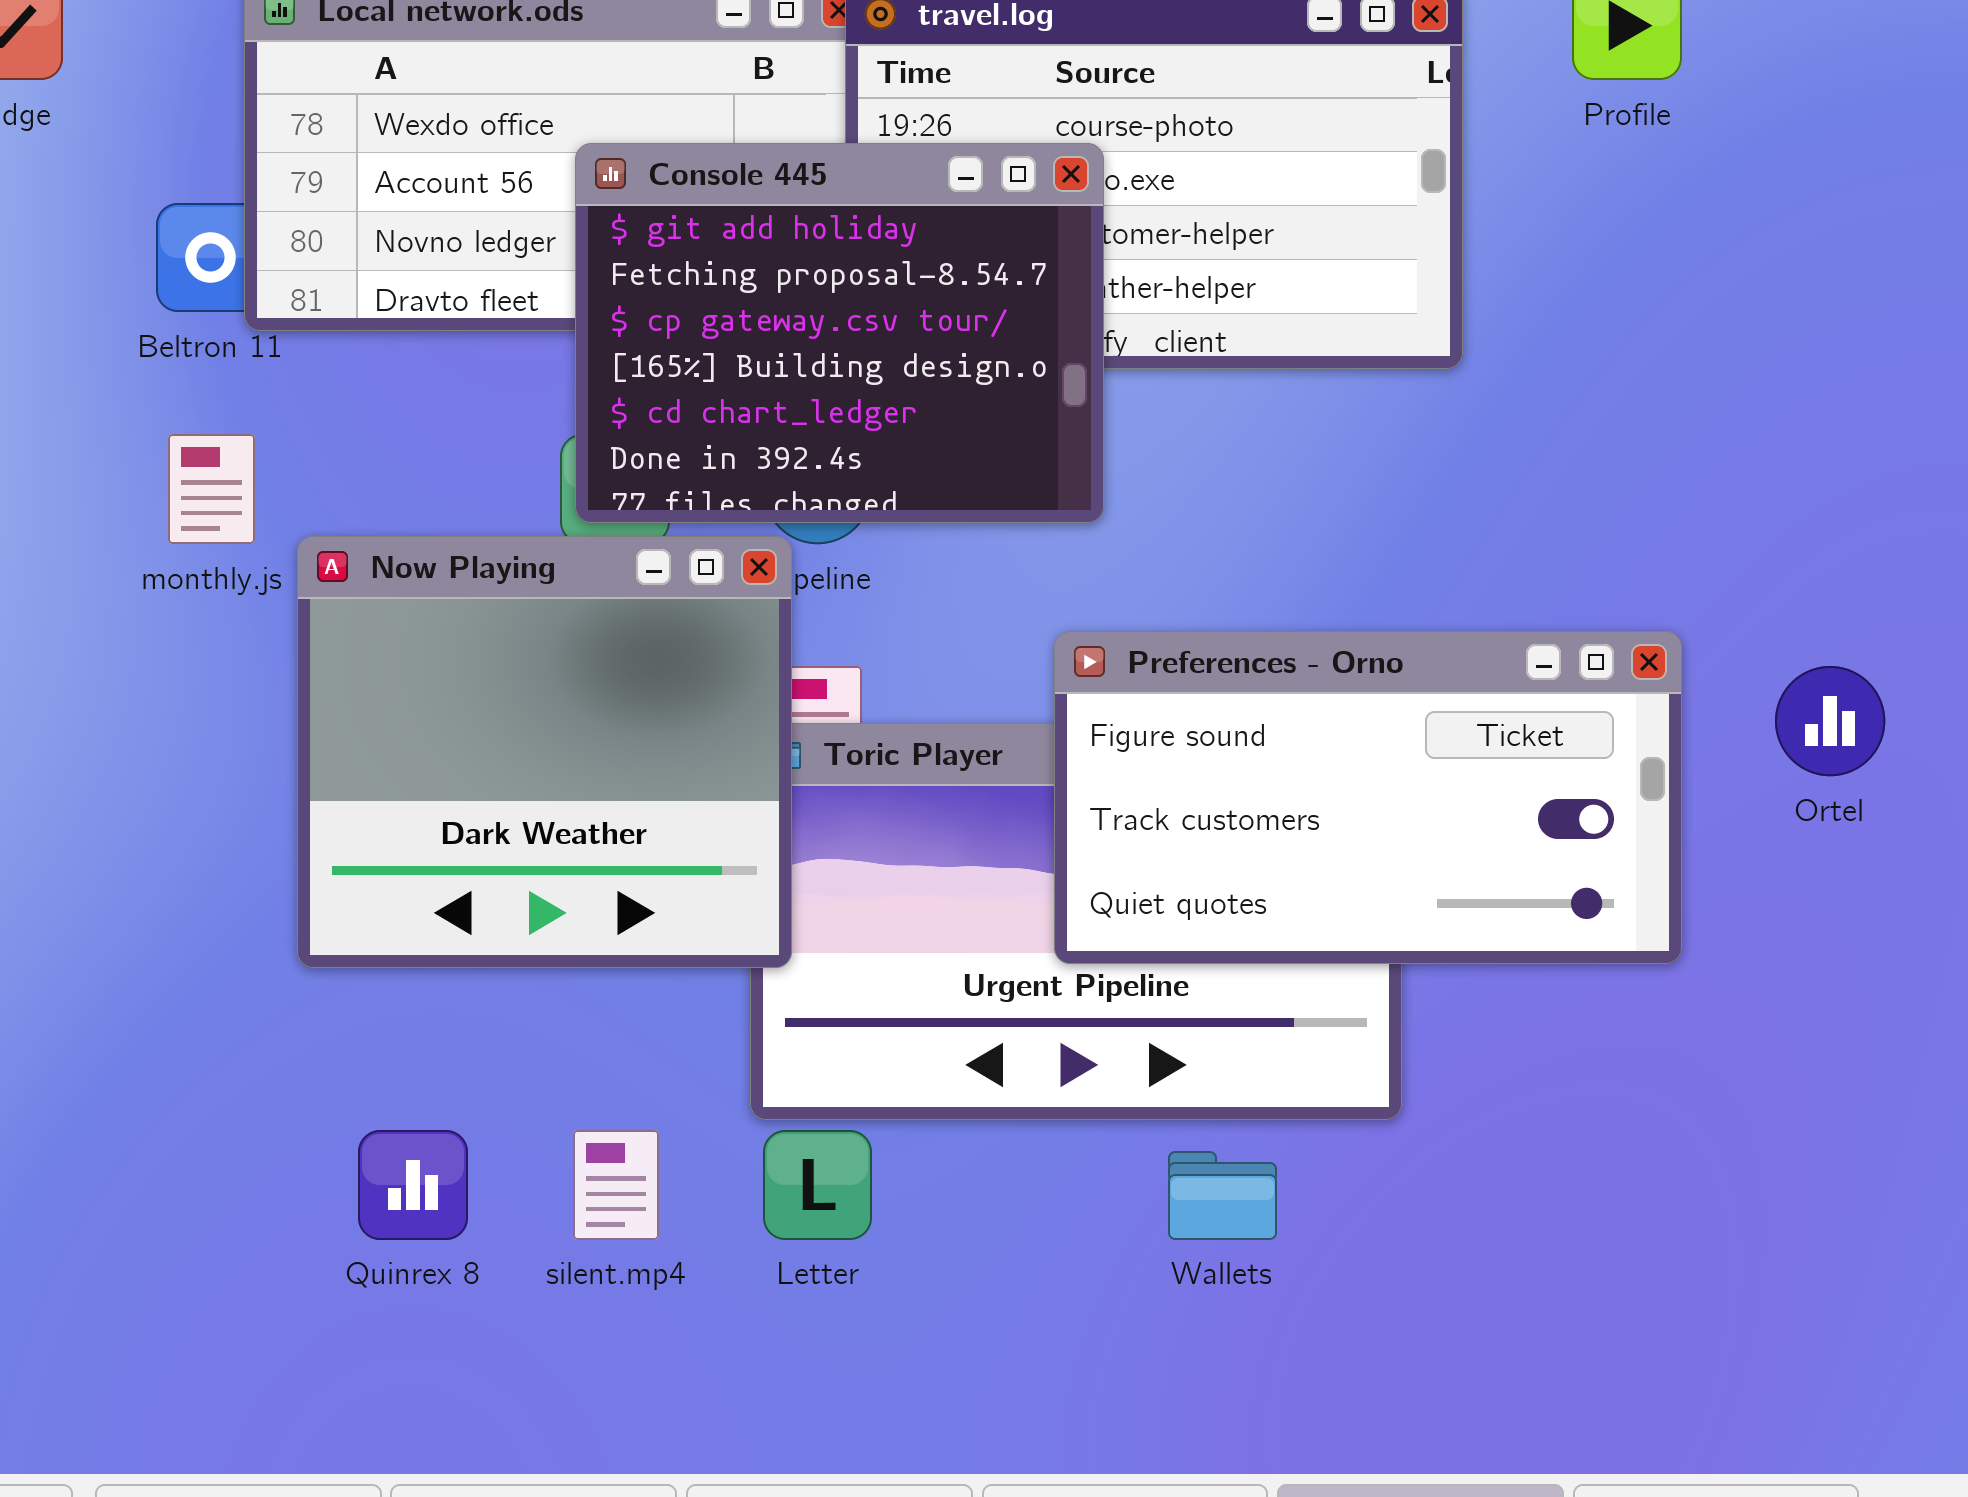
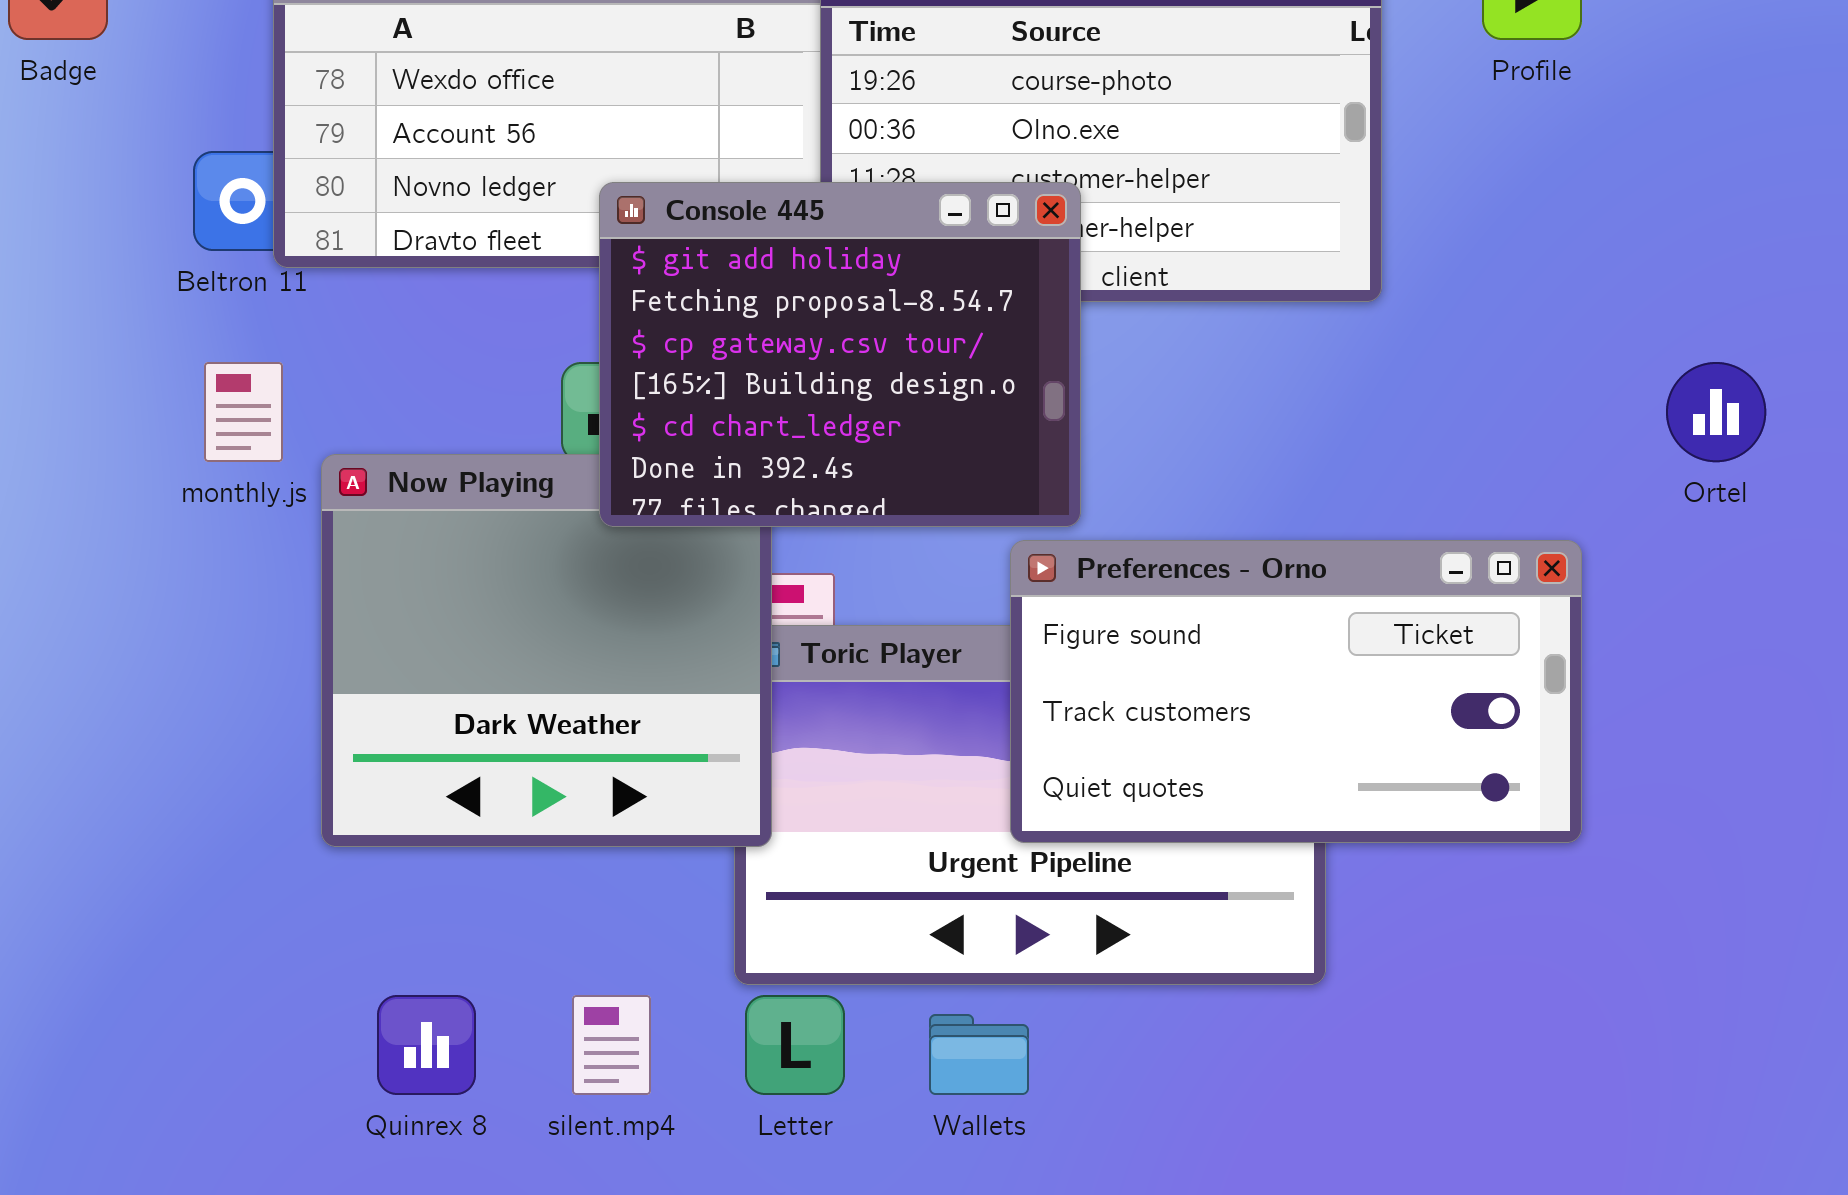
Console 445: [575,143,1104,523] -> [599,182,1081,527], moved
Ortel: [1775,666,1885,776] -> [1666,362,1766,462], moved
Wallets: [1168,1151,1277,1240] -> [929,1014,1029,1095], moved

